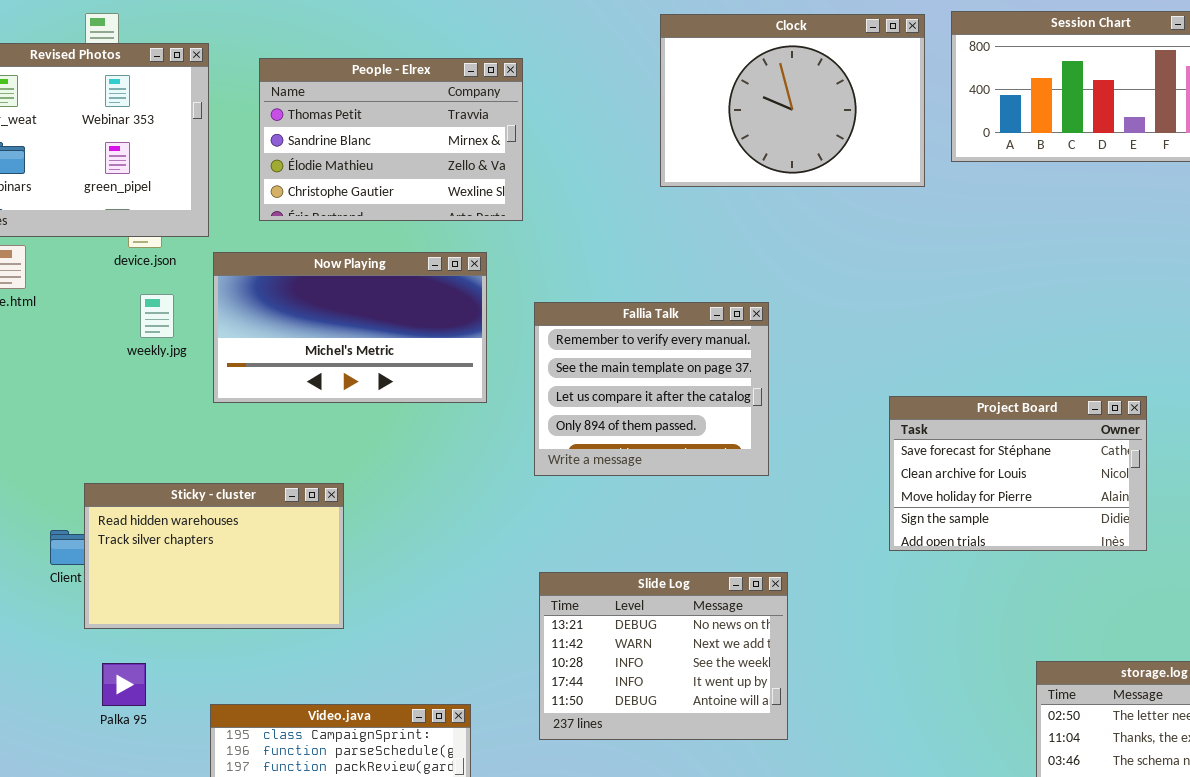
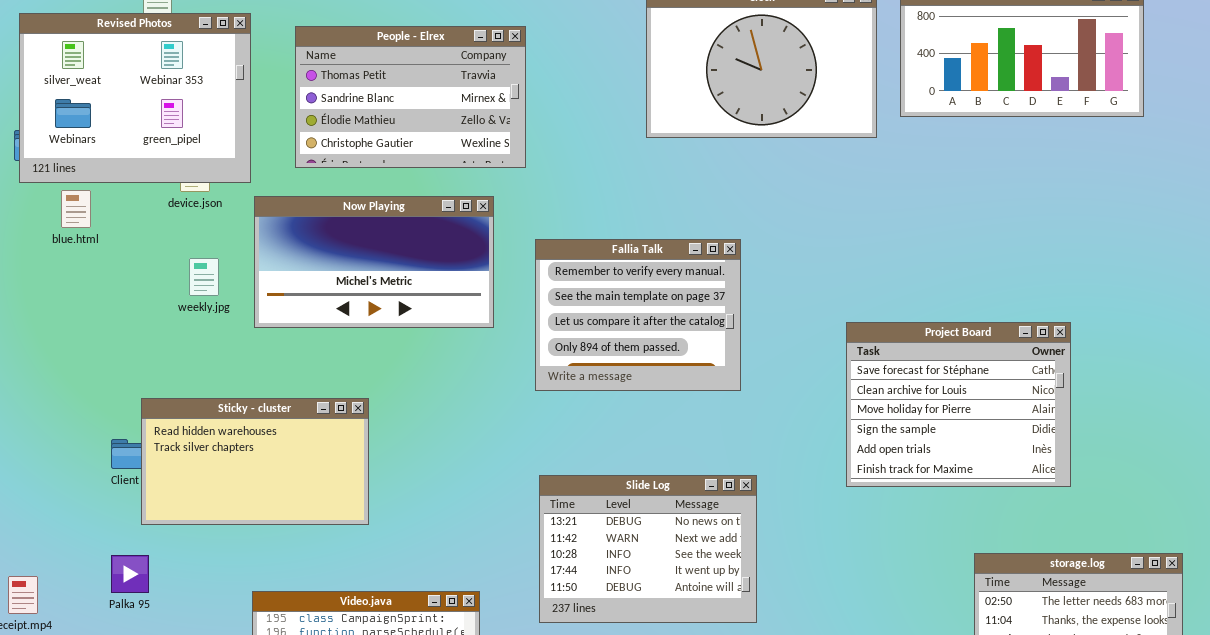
weekly.jpg: [140,294,174,338] -> [189,258,219,296], moved
Project Board: [889,396,1147,551] -> [846,322,1071,487], resized
Palka 95: [102,663,146,706] -> [111,555,149,593], moved

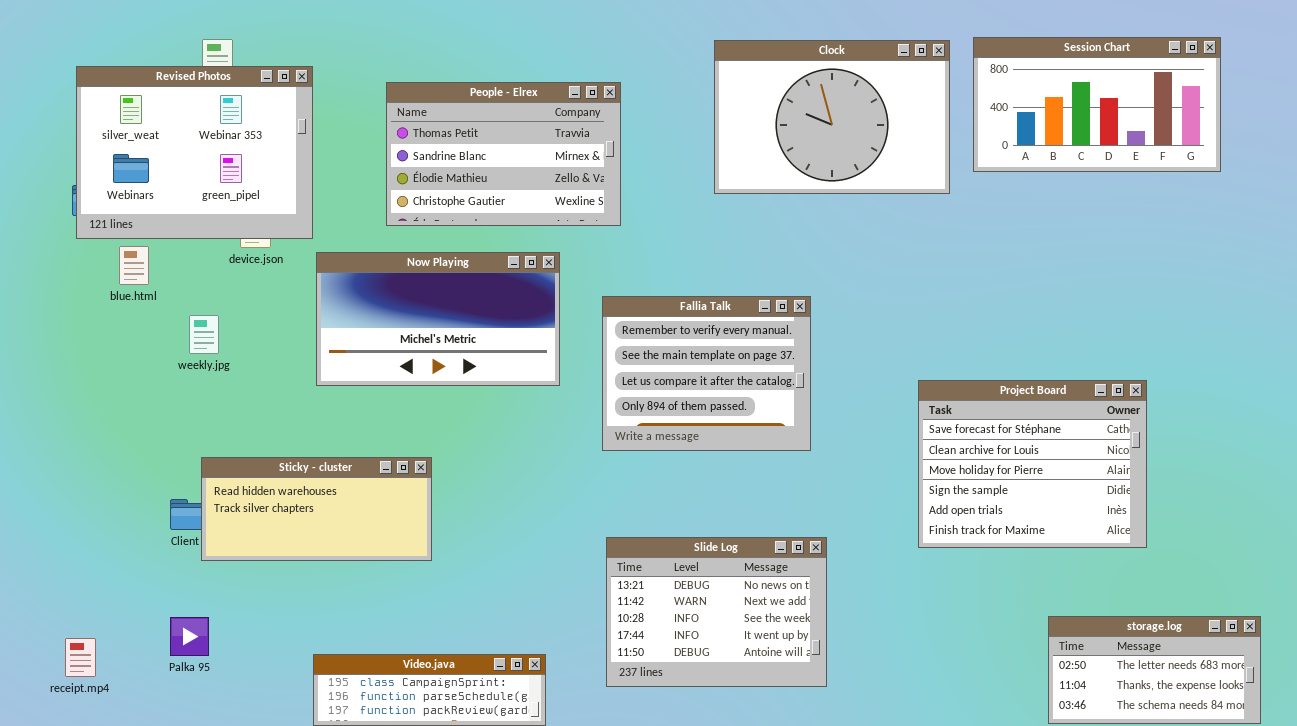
People - Elrex: [295,26,526,168] -> [386,82,621,226], moved
weekly.jpg: [189,258,219,296] -> [189,315,219,354], moved
Sticky - cluster: [141,398,369,525] -> [201,457,432,561], resized

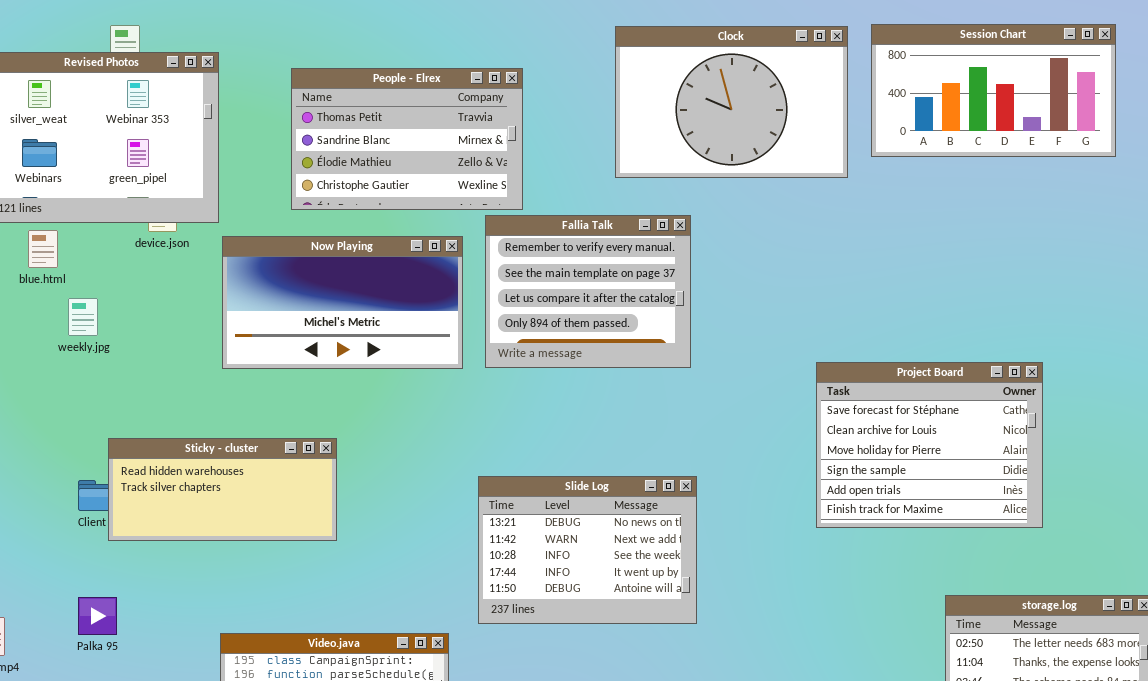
Fallia Talk: [602,296,811,451] -> [485,215,691,368], moved
weekly.jpg: [189,315,219,354] -> [68,298,98,336], moved
Slide Log: [606,537,827,687] -> [478,476,697,624], moved

